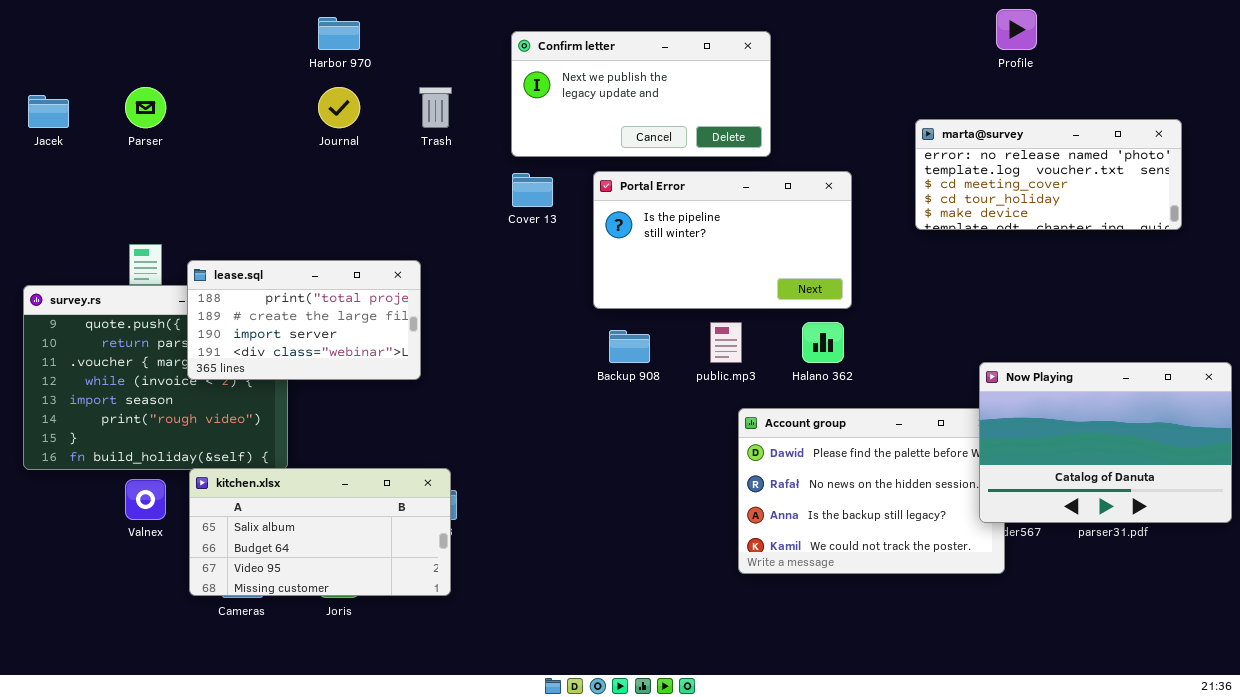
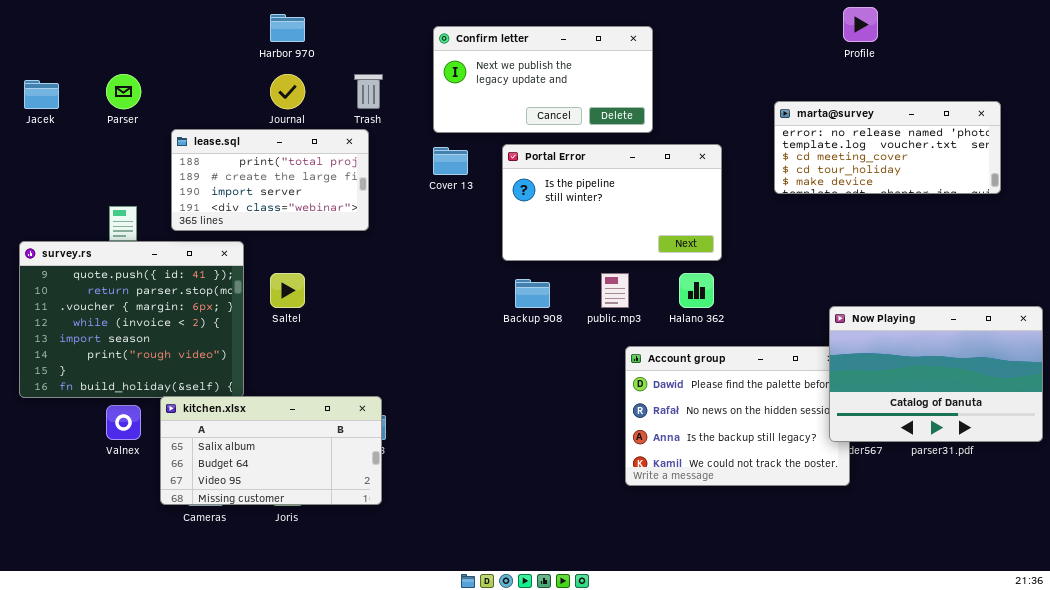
lease.sql: [187,260,421,380] -> [171,129,369,231], moved

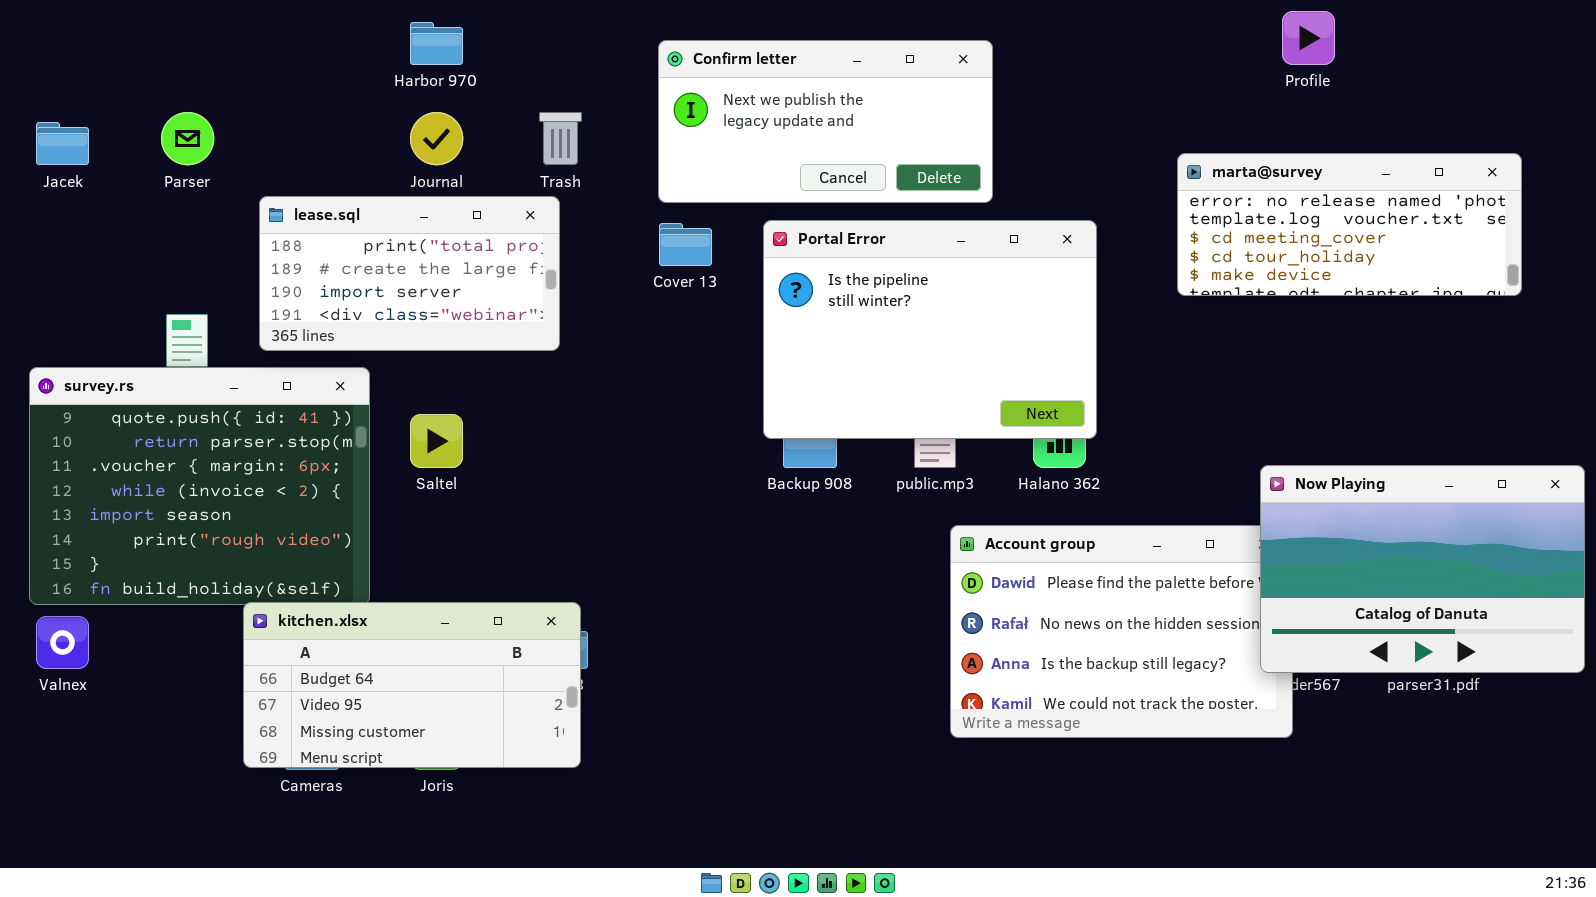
Portal Error: [502,144,722,261] -> [763,220,1097,439], resized
kitchen.xlsx: [160,396,382,505] -> [243,602,581,768], scrolled down 1 row
Valnex: [106,405,141,440] -> [36,616,89,669], moved

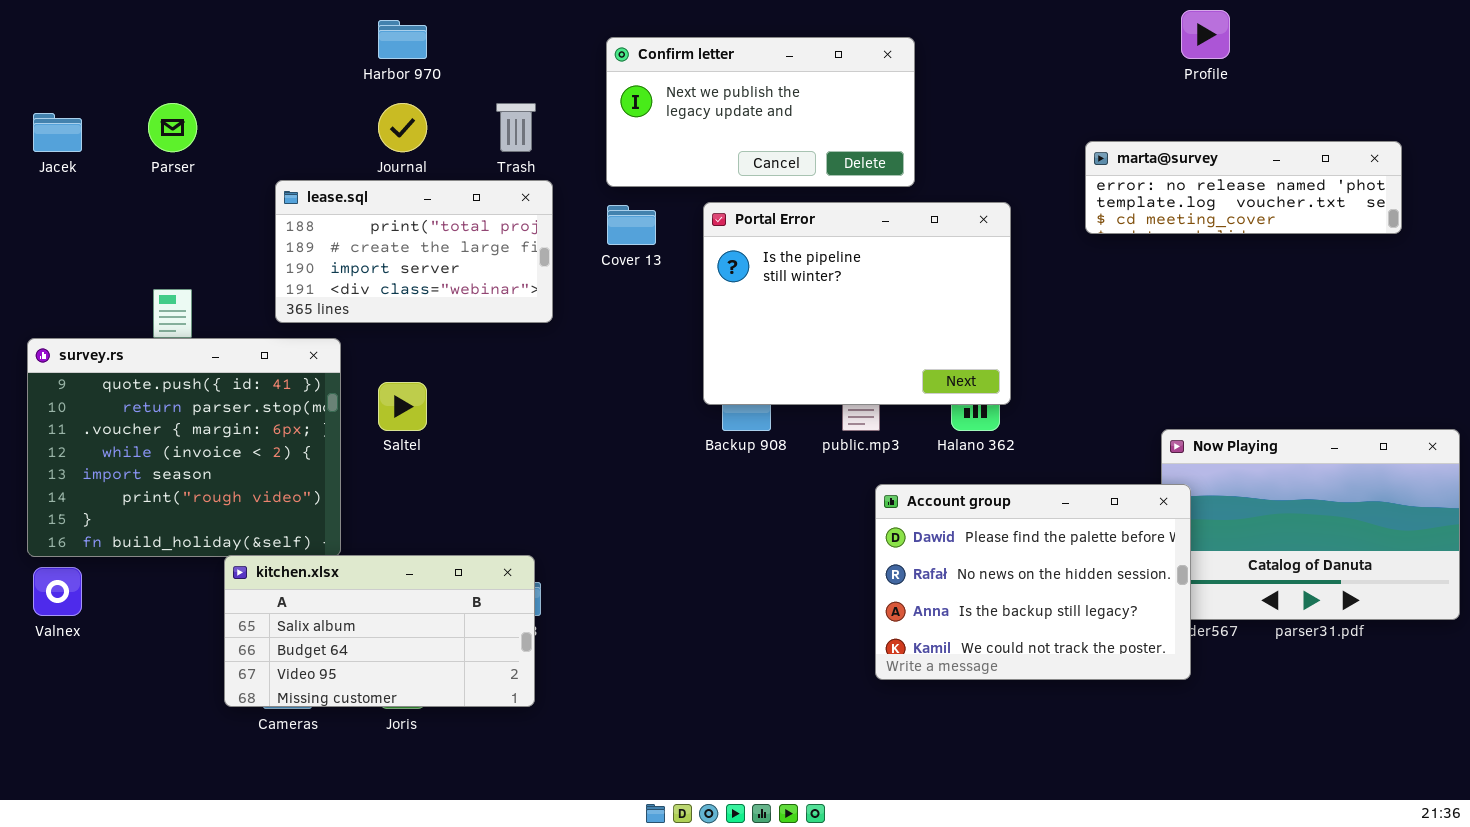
marta@survey: [1177,153,1522,296] -> [1085,141,1402,234], resized
lease.sql: [259,196,560,351] -> [275,180,553,323], moved
Account group: [950,525,1293,738] -> [875,484,1191,680], raised
kitchen.xlsx: [243,602,581,768] -> [224,555,535,707], scrolled up 1 row

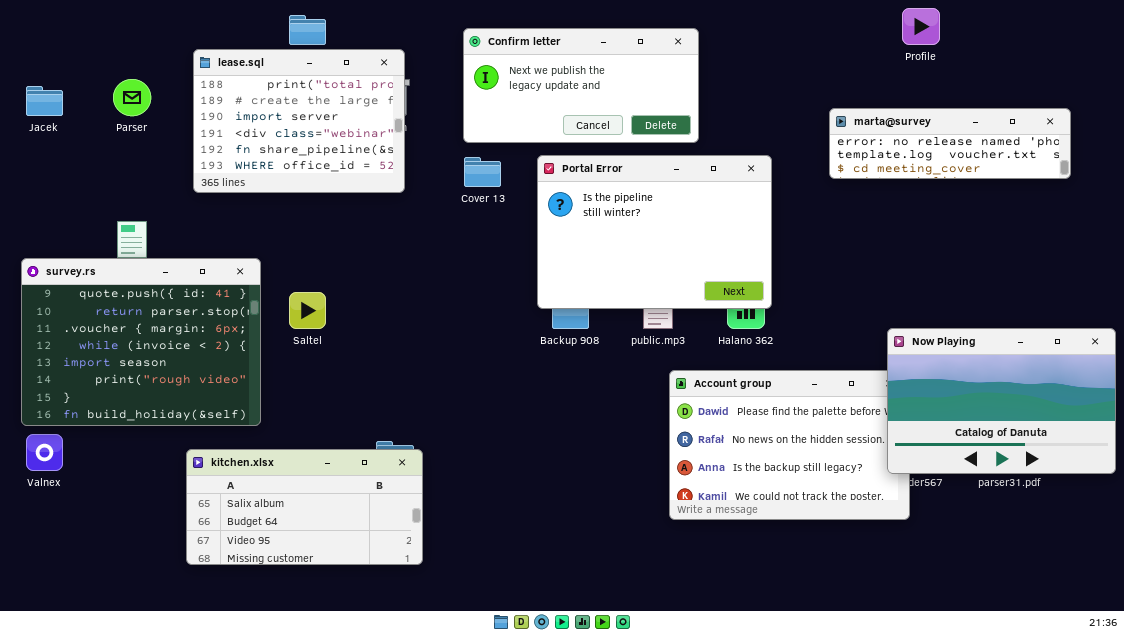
lease.sql: [275,180,553,323] -> [193,49,405,193], moved, resized
Now Playing: [1161,429,1460,620] -> [887,328,1116,474], raised
kitchen.xlsx: [224,555,535,707] -> [186,449,423,565], moved

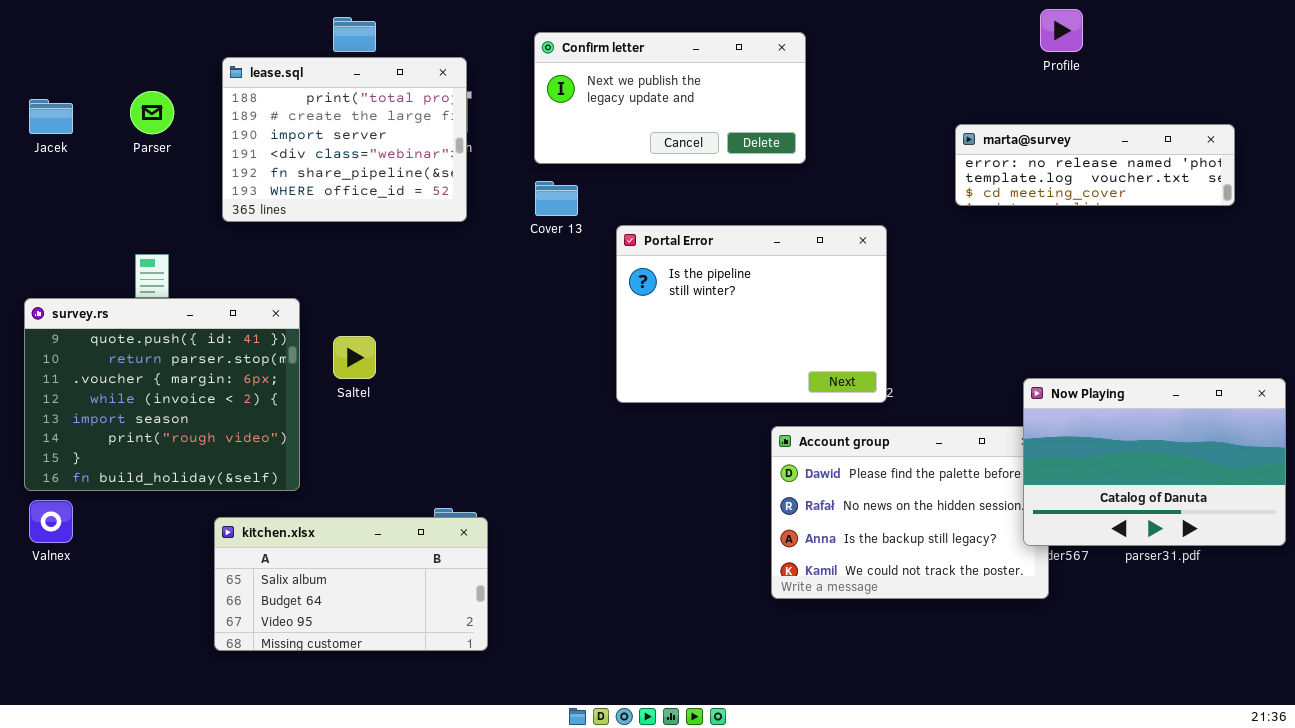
Portal Error: [537,155,772,309] -> [616,225,887,403], moved

